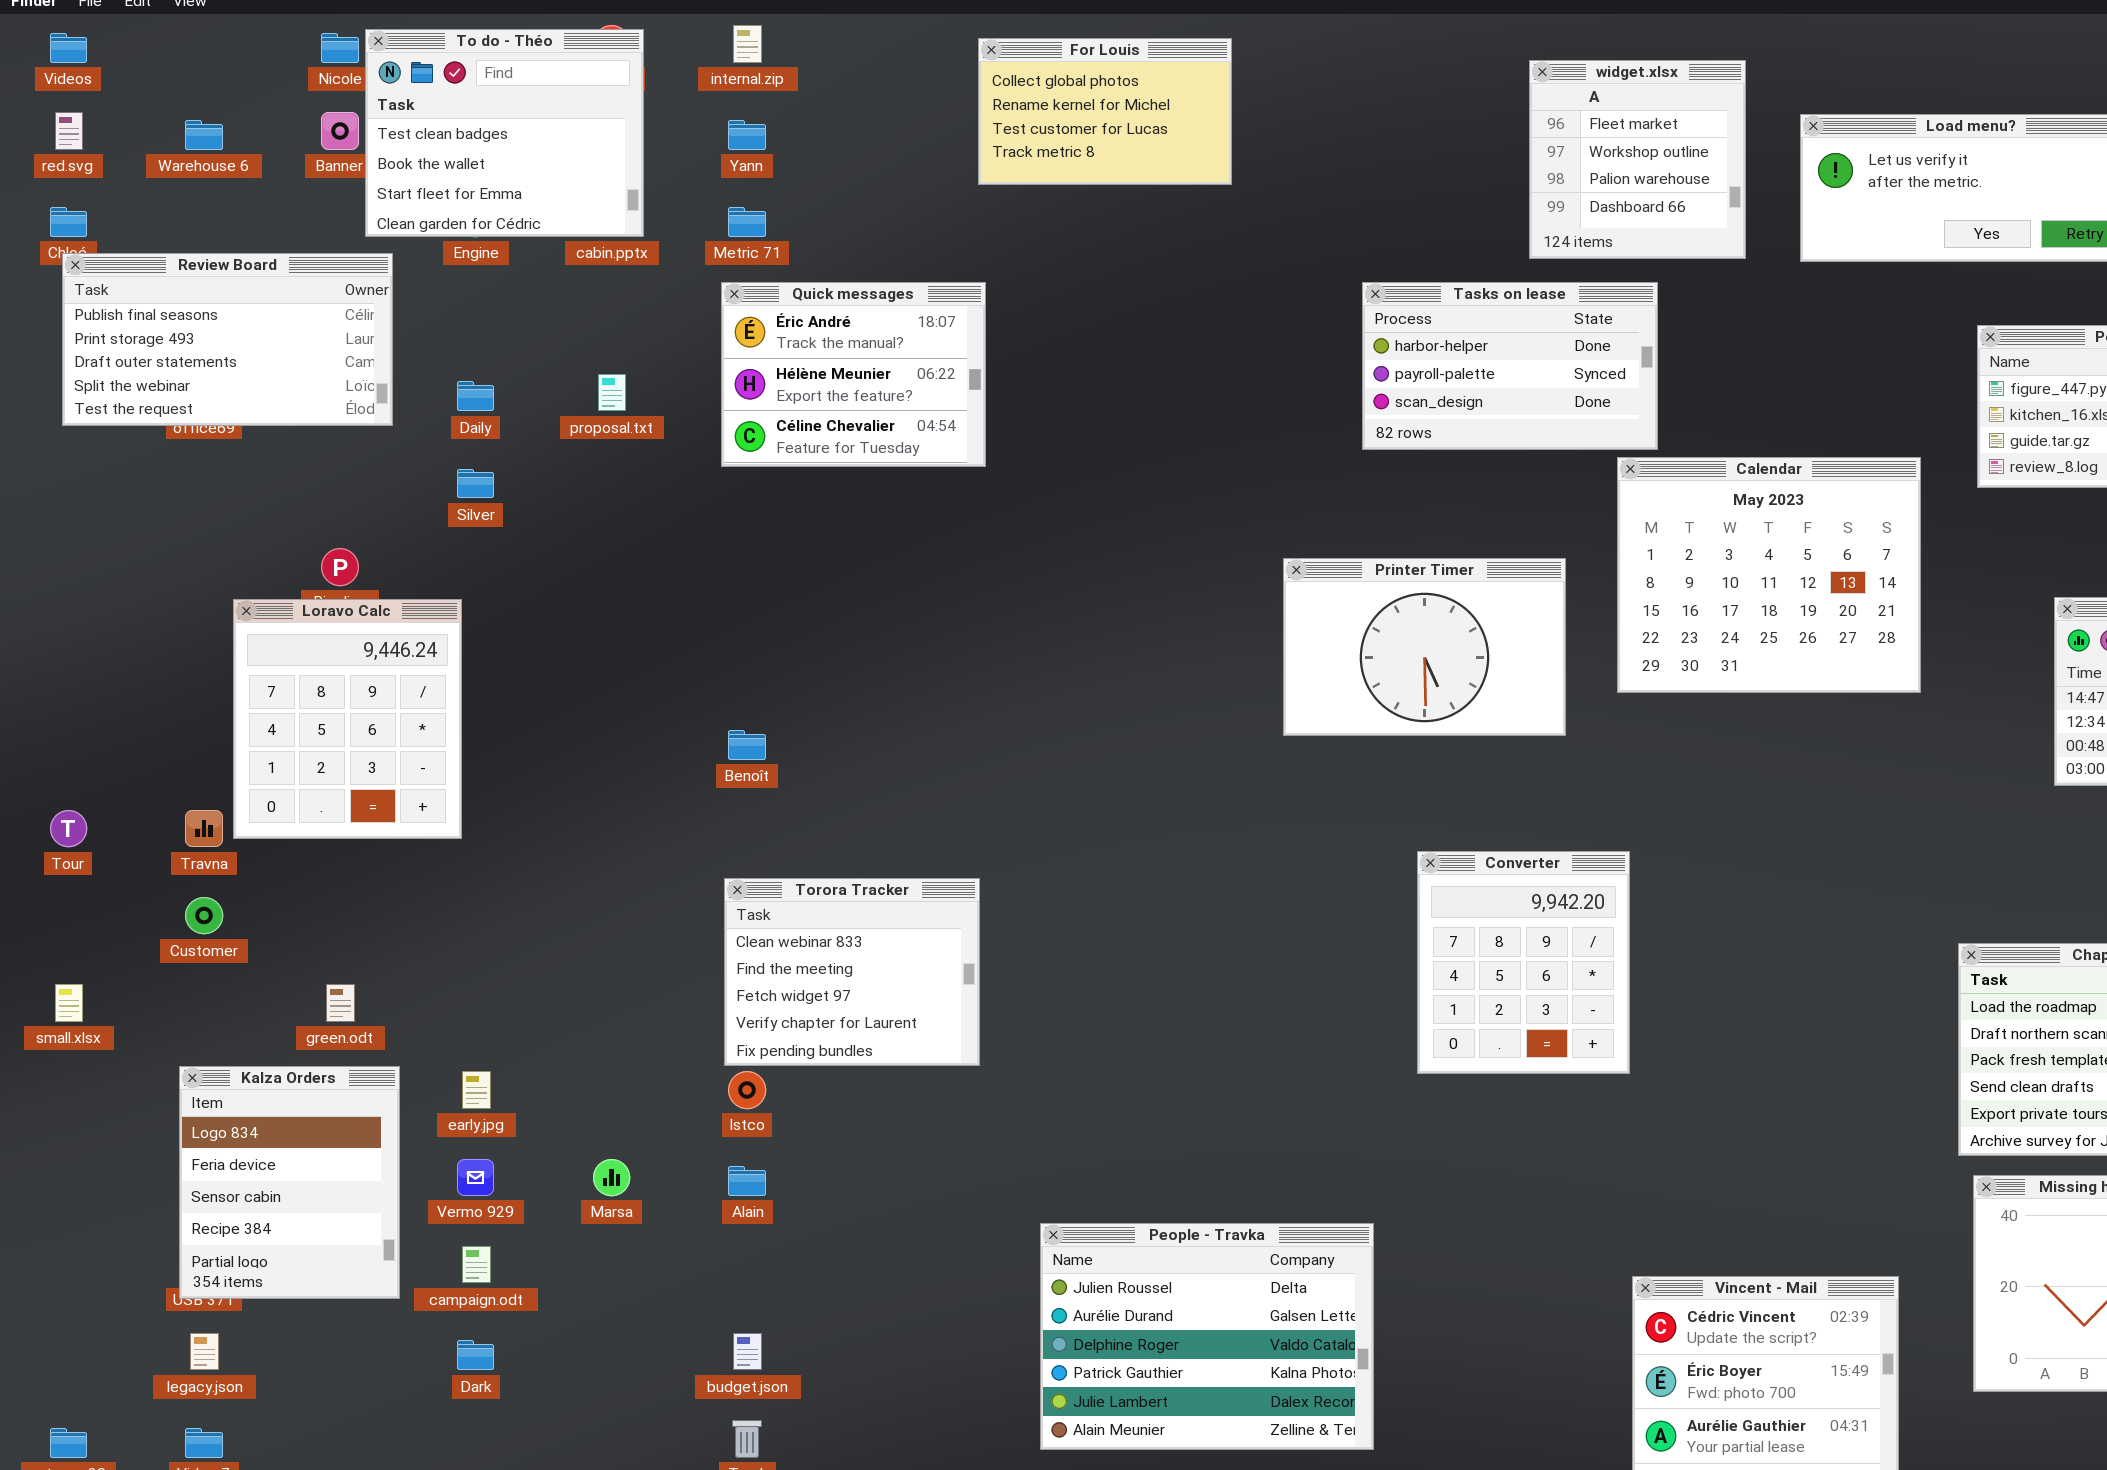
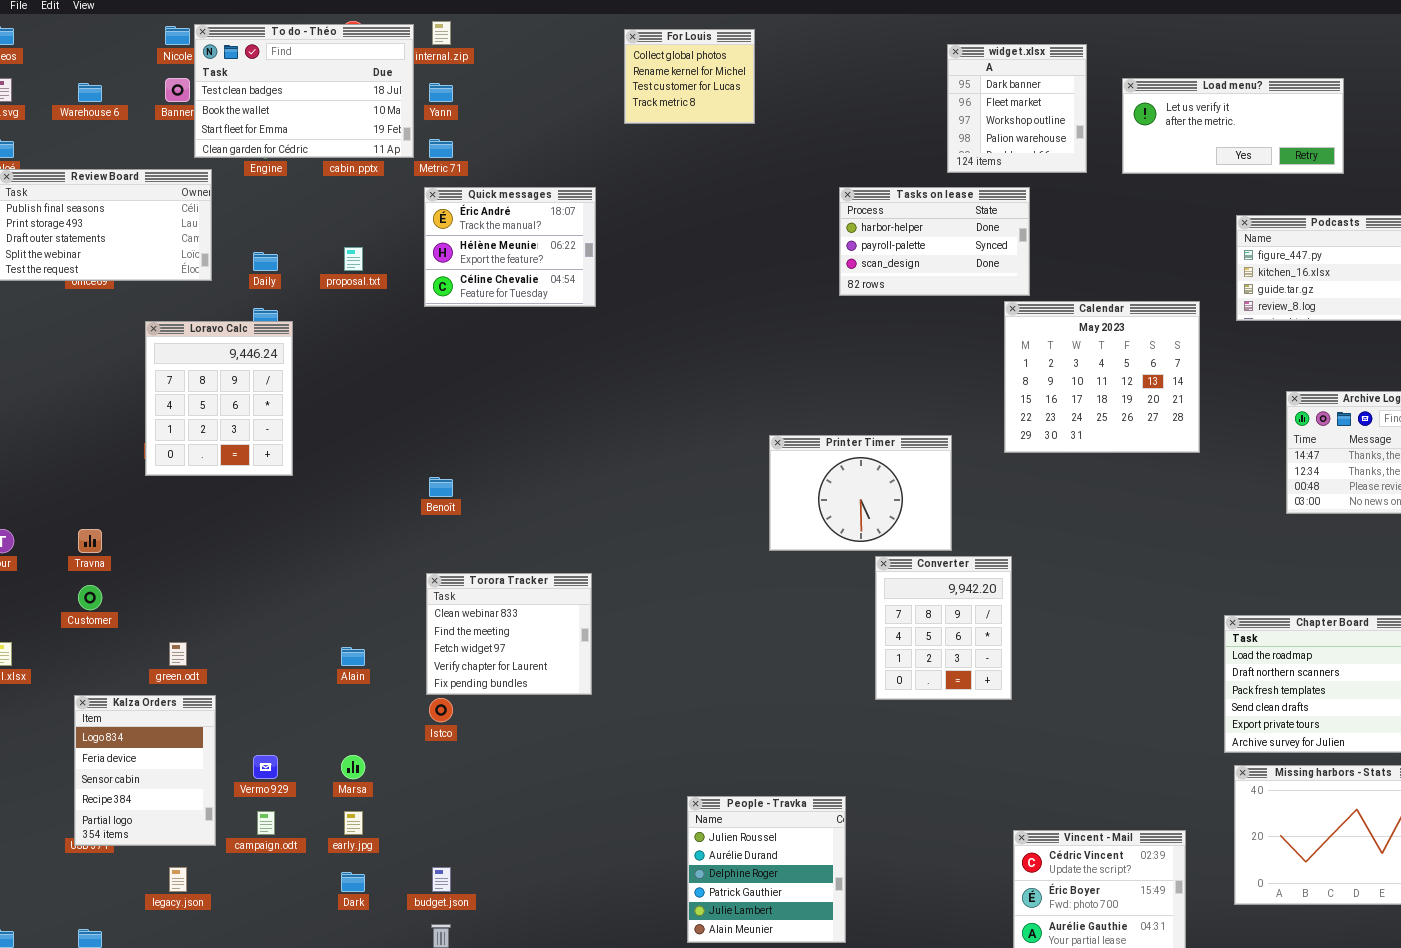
To do - Théo: [365,29,644,237] -> [194,24,414,158], resized
For Louis: [978,38,1232,185] -> [624,29,755,124], resized
widget.xlsx: [1529,60,1746,259] -> [947,44,1087,173], scrolled up 1 row
Printer Timer: [1283,558,1566,736] -> [769,435,952,551], moved
Loravo Calc: [233,599,462,839] -> [145,321,293,476], moved
early.jpg: [462,1071,491,1109] -> [344,811,363,835], moved
Alain: [728,1166,766,1196] -> [341,647,365,666], moved
People - Travka: [1040,1223,1374,1450] -> [687,796,846,943], resized
legacy.json: [190,1333,219,1370] -> [169,867,187,892], moved
Dark: [457,1340,494,1370] -> [341,872,365,892], moved

